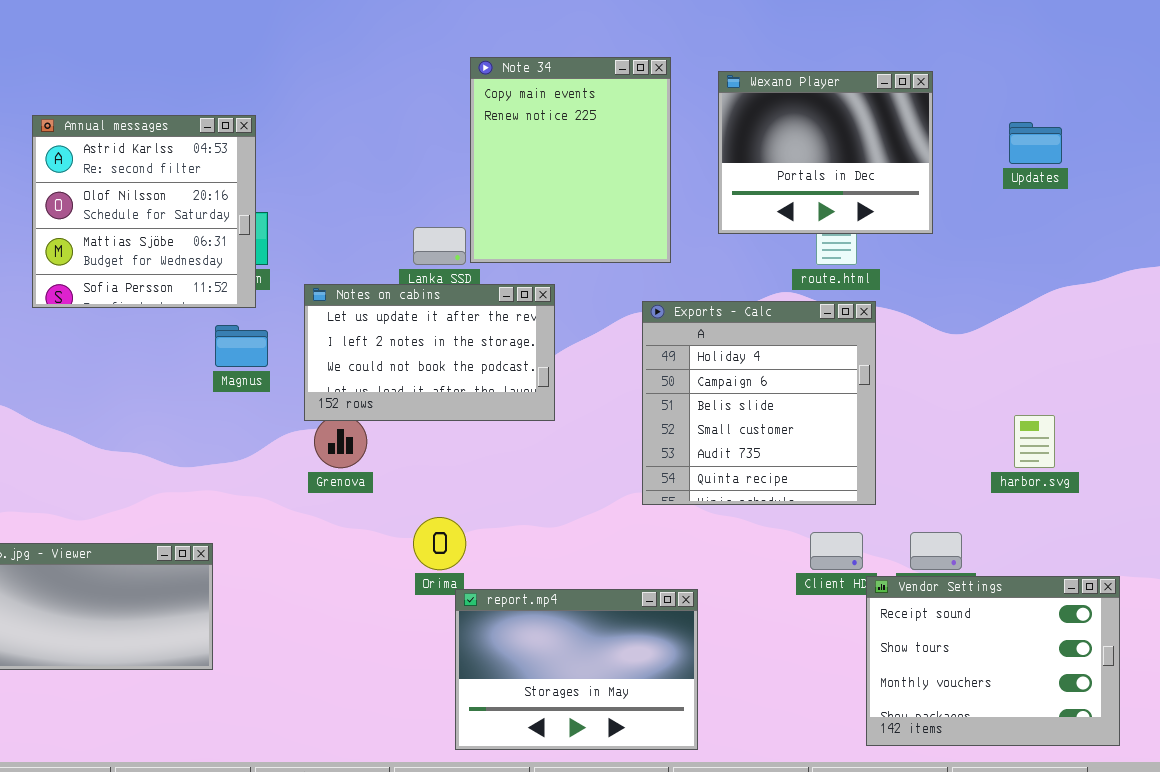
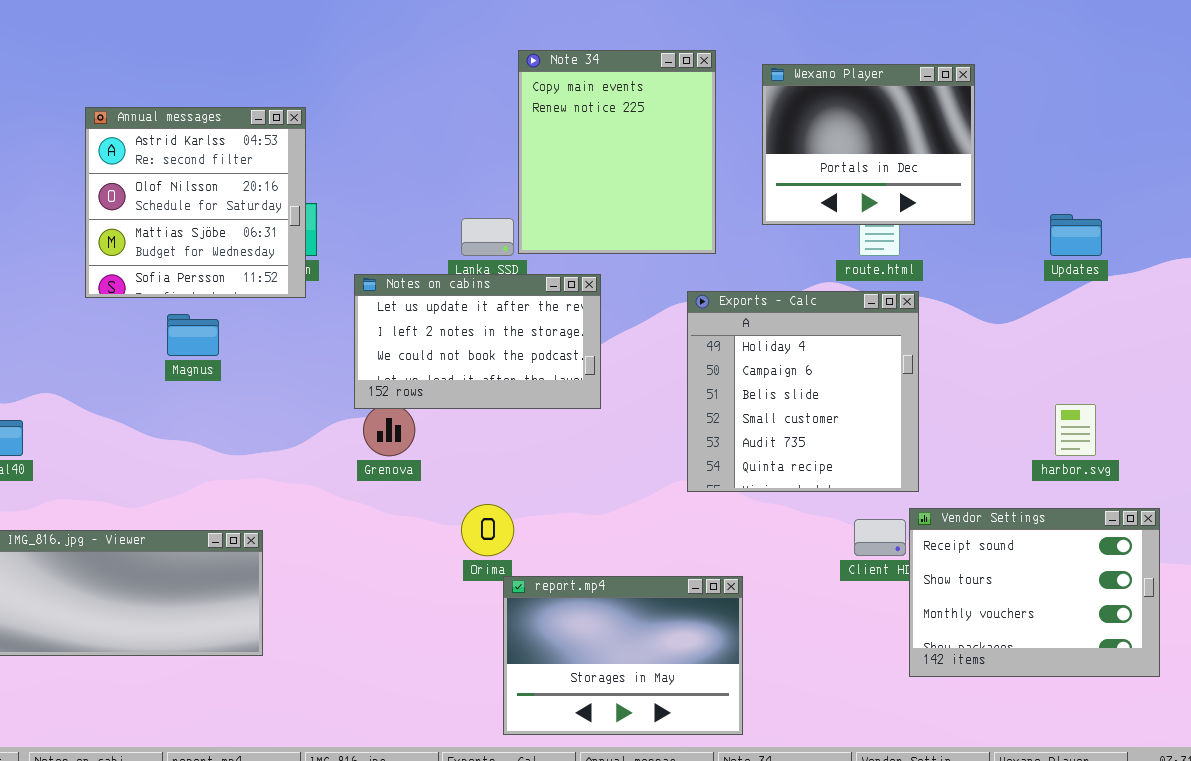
Updates: [1009,122,1062,164] -> [1050,214,1102,256], moved
Magnus: [215,325,268,367] -> [167,314,219,356], moved
Vendor Settings: [866,576,1120,746] -> [909,508,1160,677], moved

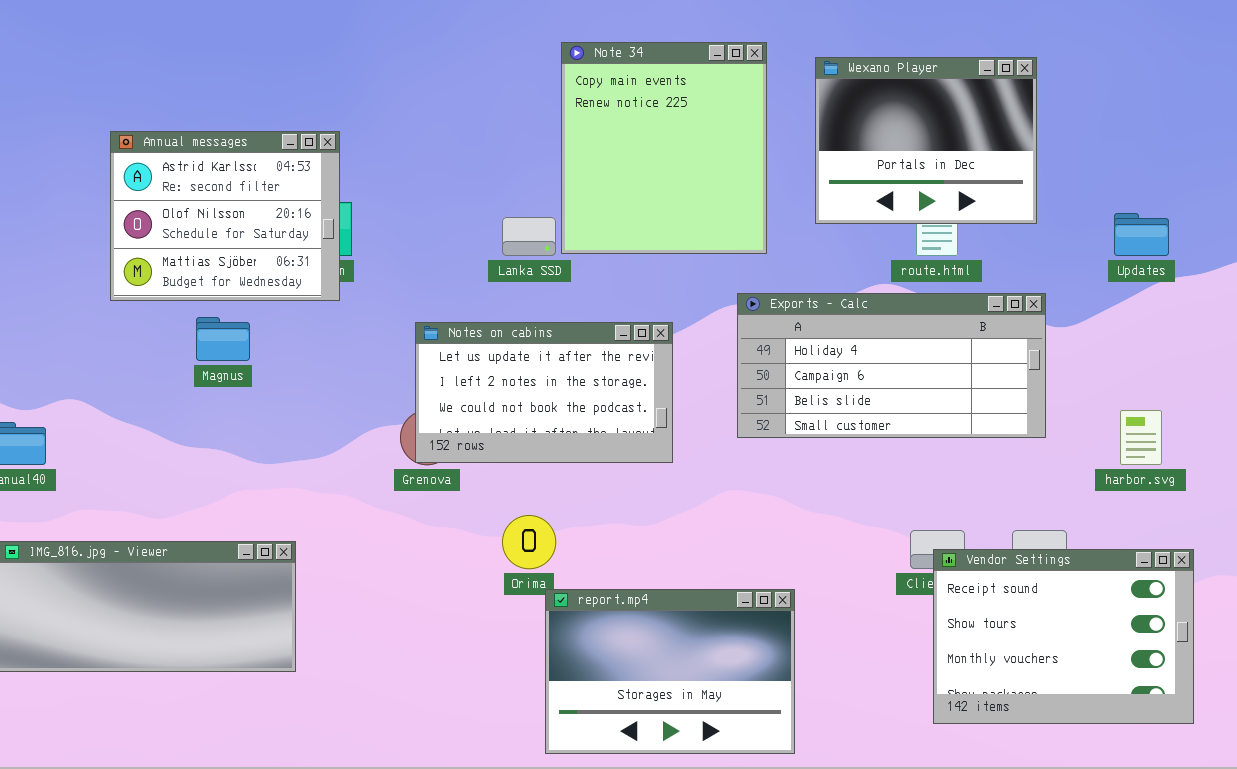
Annual messages: [85,107,306,298] -> [110,131,340,301], resized
Notes on cabins: [354,274,601,409] -> [415,322,673,463], moved
Exports - Calc: [687,291,919,492] -> [737,293,1046,438], resized
Vendor Settings: [909,508,1160,677] -> [933,549,1194,724], moved

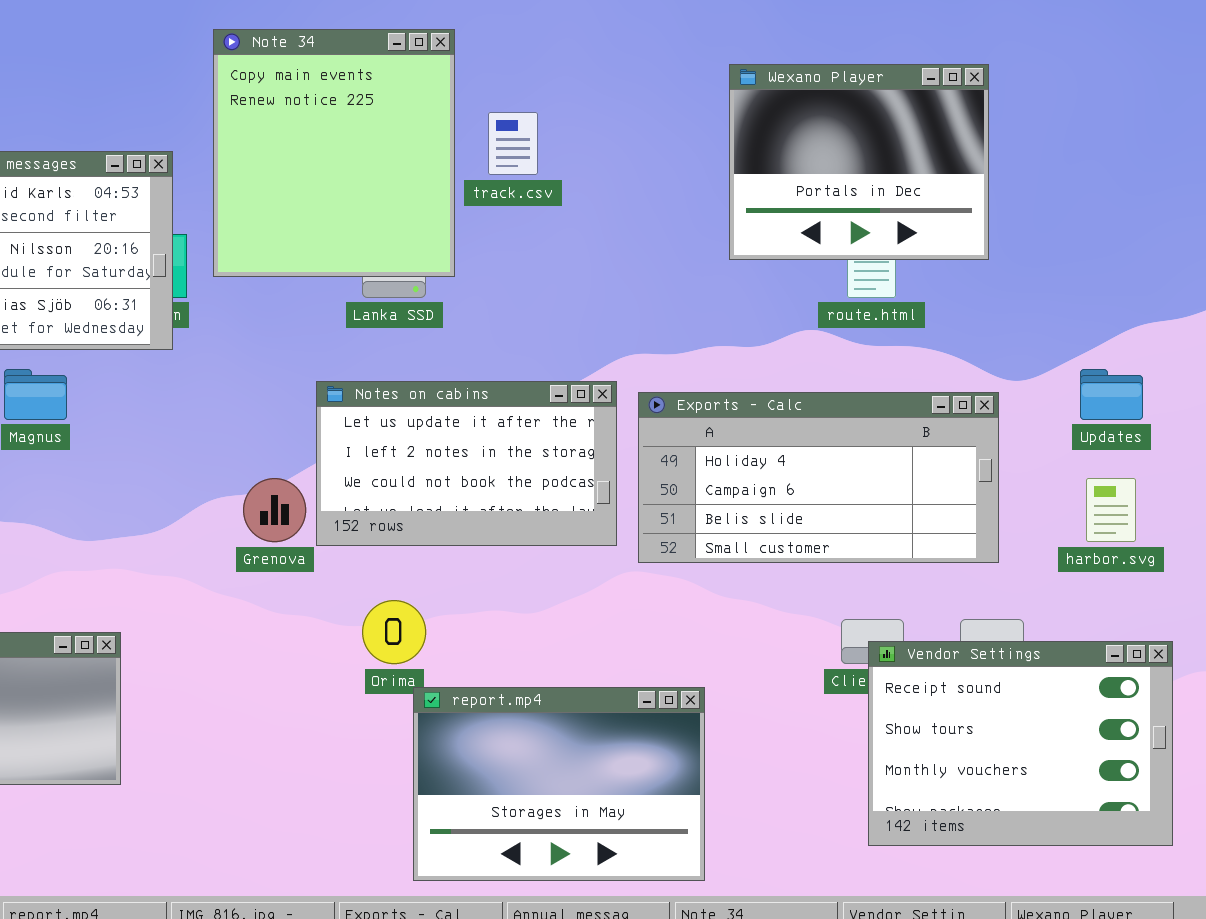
Note 34: [561,42,767,254] -> [213,29,455,277], moved
Updates: [1114,213,1169,256] -> [1080,369,1143,420], moved
Exports - Calc: [737,293,1046,438] -> [638,392,999,563], moved
Notes on cabins: [415,322,673,463] -> [316,381,617,546], moved

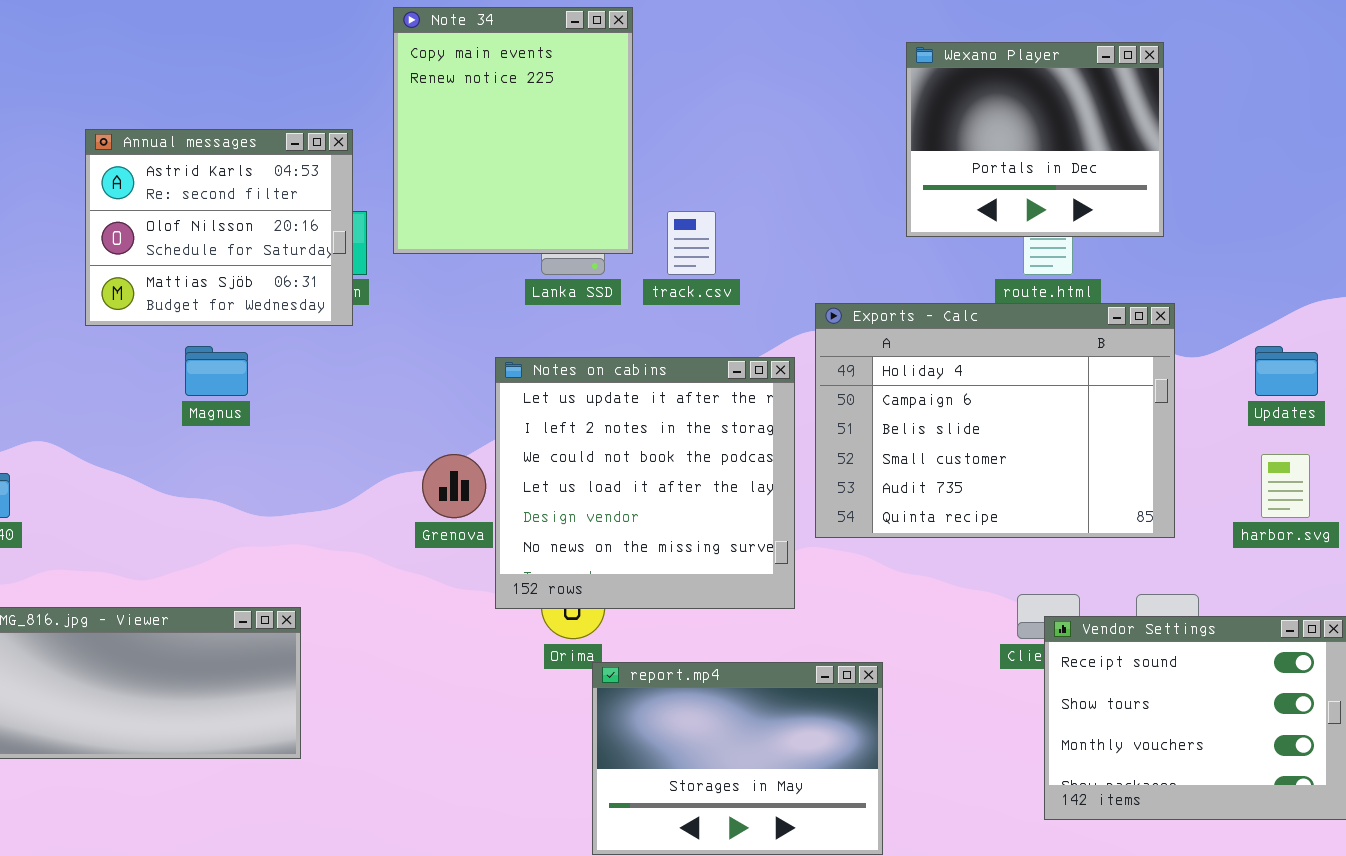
track.csv: [488,112,538,175] -> [667,211,716,275], moved
Notes on cabins: [316,381,617,546] -> [495,357,795,609], resized
Exports - Calc: [638,392,999,563] -> [815,303,1175,538], resized

